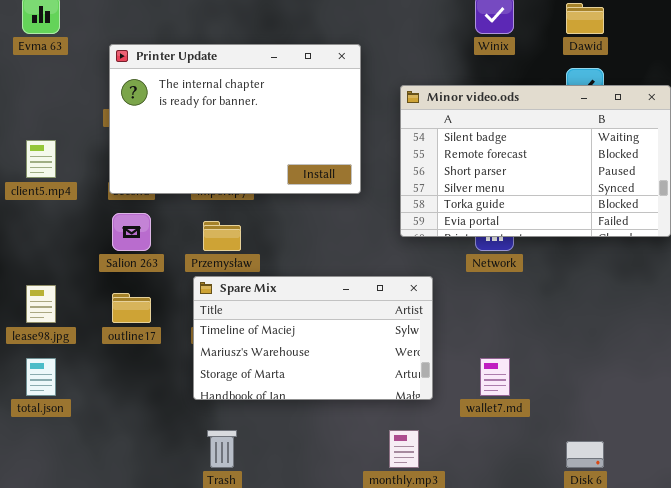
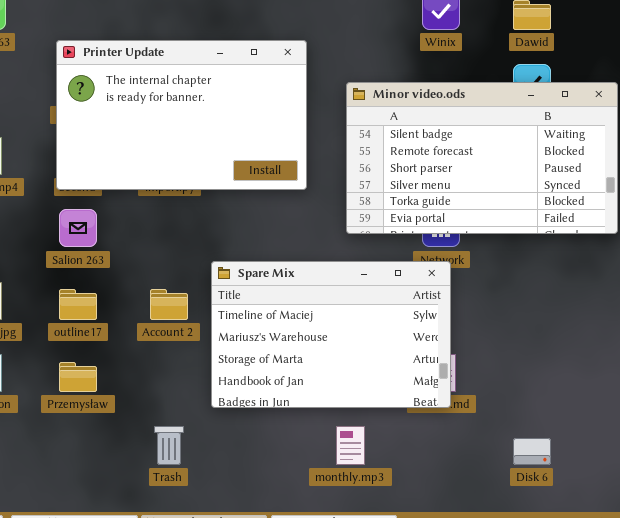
Przemysław: [203,221,241,251] -> [59,362,97,392], moved
Spare Mix: [193,276,433,400] -> [211,261,451,408], moved, resized

